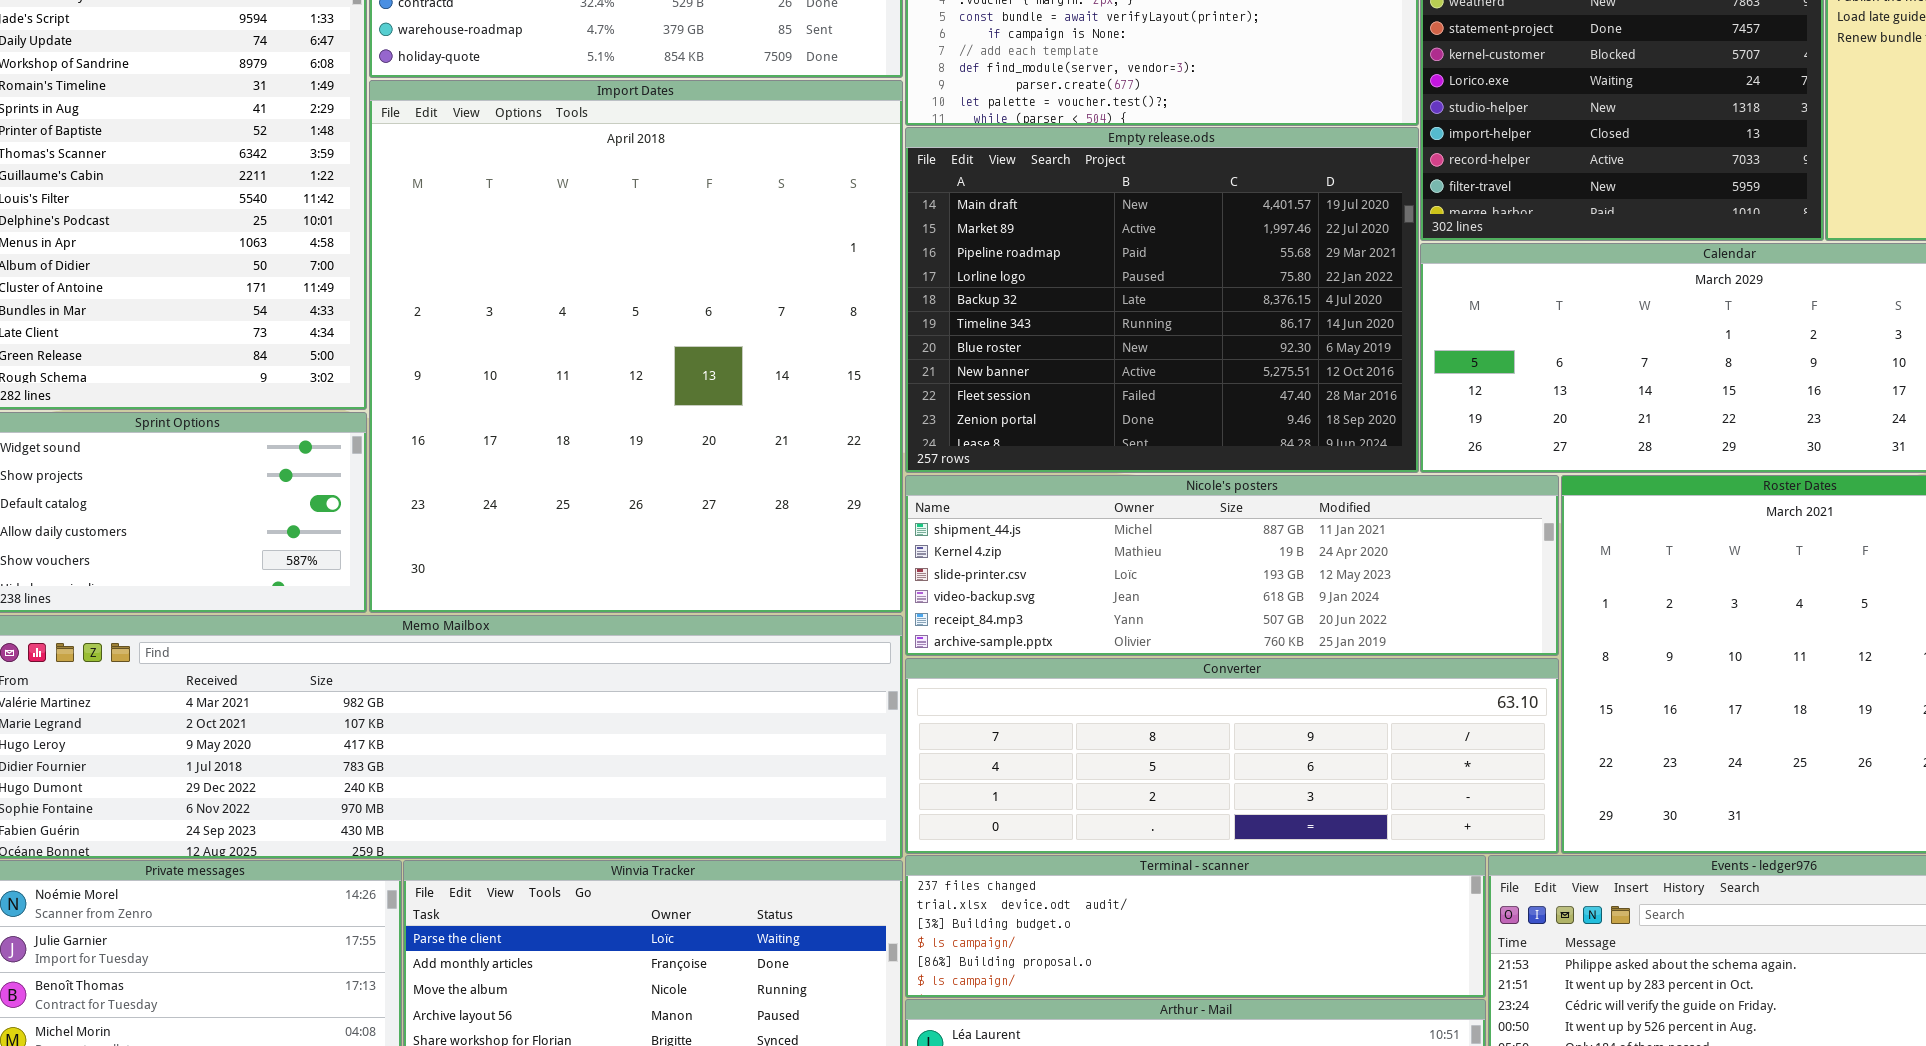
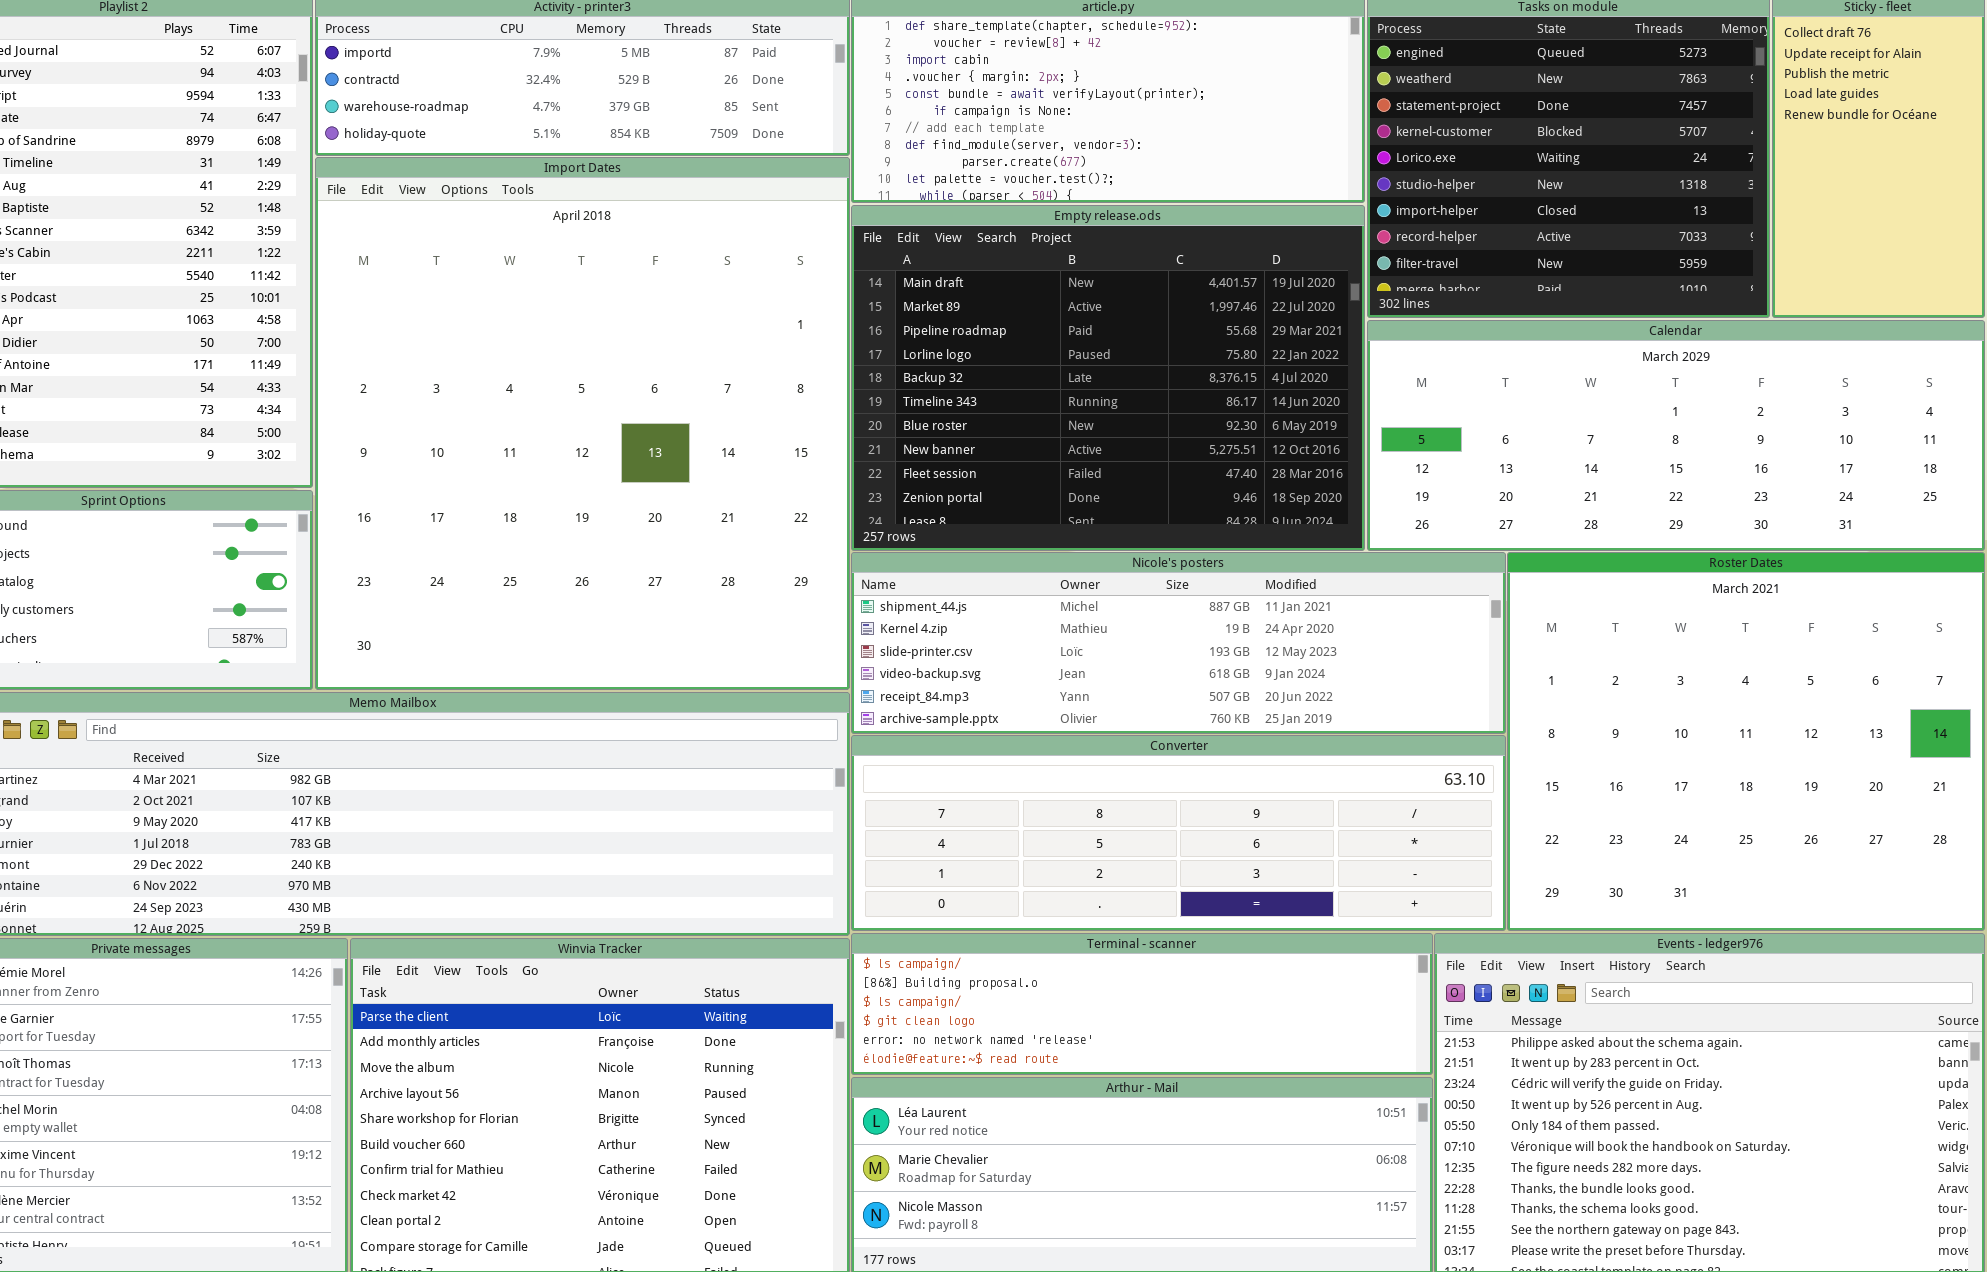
Terminal - scanner: [905,855,1486,998] -> [851,933,1433,1075], scrolled down 3 rows

